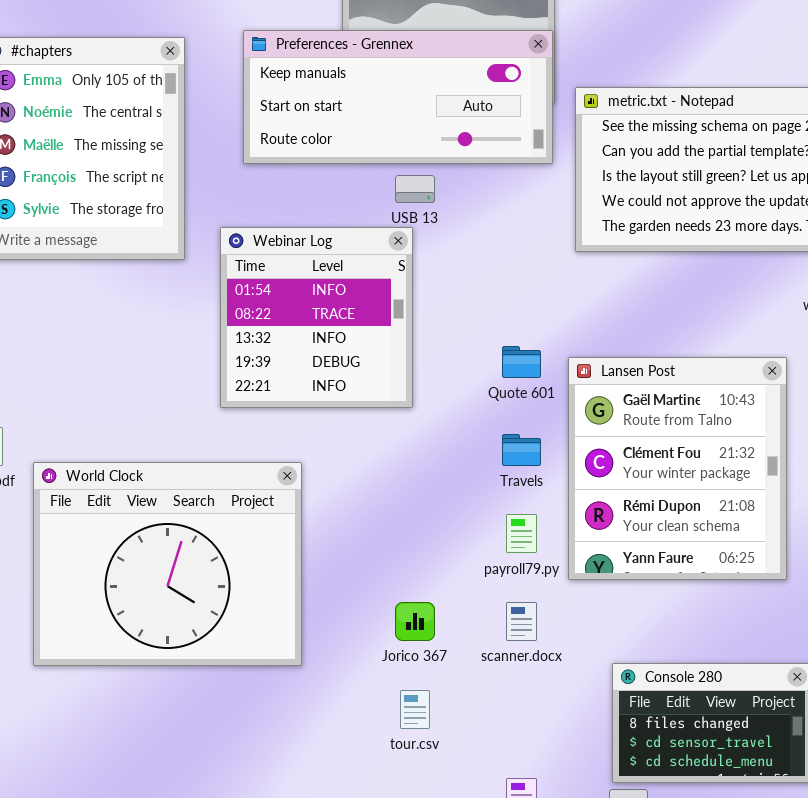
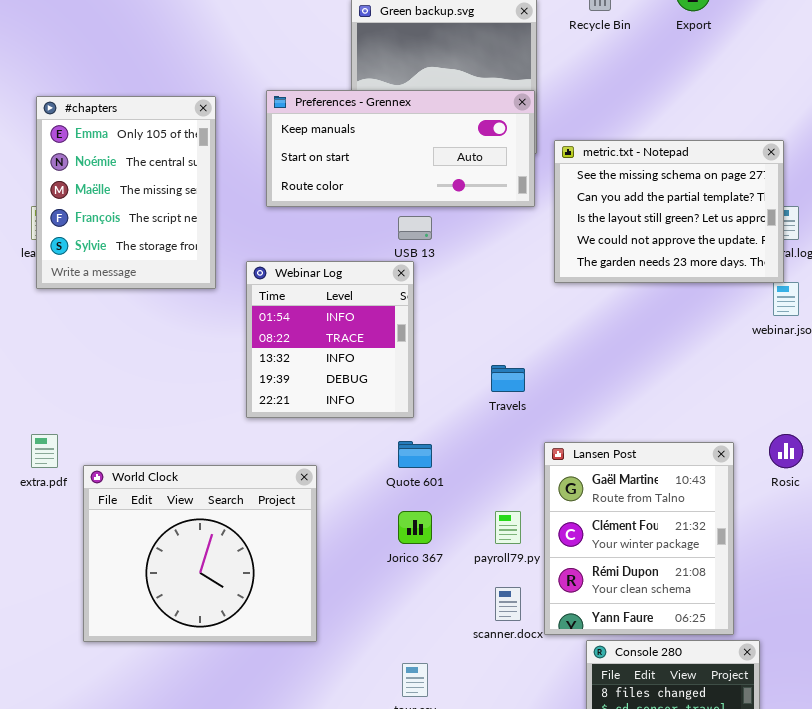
Quote 601: [502,346,541,378] -> [398,441,432,468], moved
Lansen Post: [568,357,787,580] -> [544,442,734,635], moved
Travels: [502,434,541,466] -> [491,365,525,392], moved
Jorico 367: [395,602,435,641] -> [398,511,432,544], moved

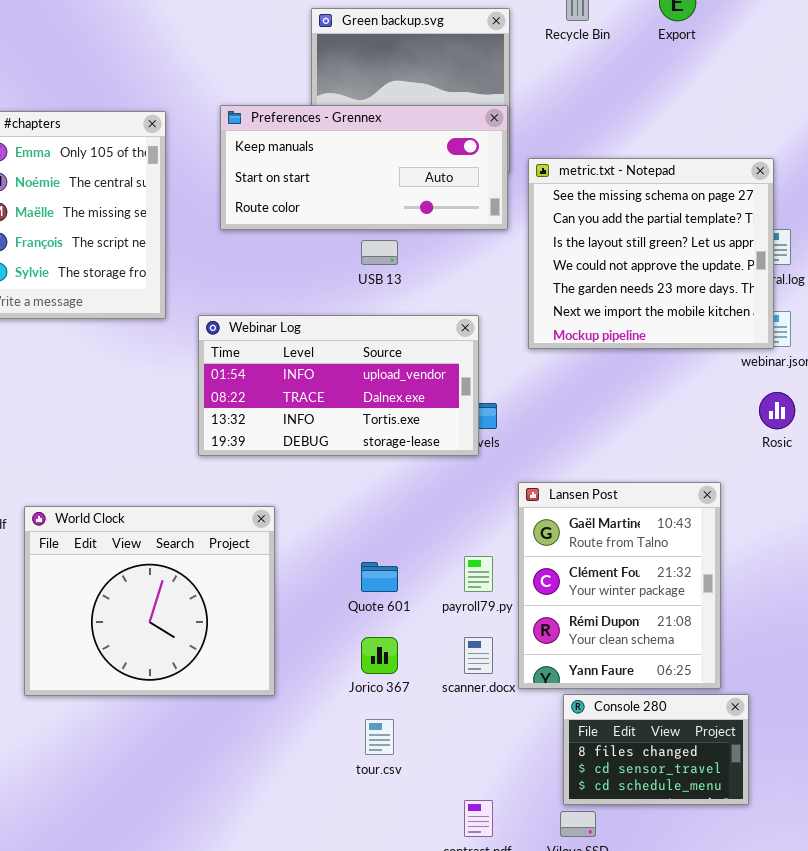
metric.txt - Notepad: [554,140,784,283] -> [528,158,774,349], resized
Webinar Log: [246,261,414,418] -> [198,315,479,456], resized
Rosic: [769,434,803,468] -> [759,392,795,429], moved
Quote 601: [398,441,432,468] -> [361,562,398,592], moved
Jorico 367: [398,511,432,544] -> [361,637,398,674], moved

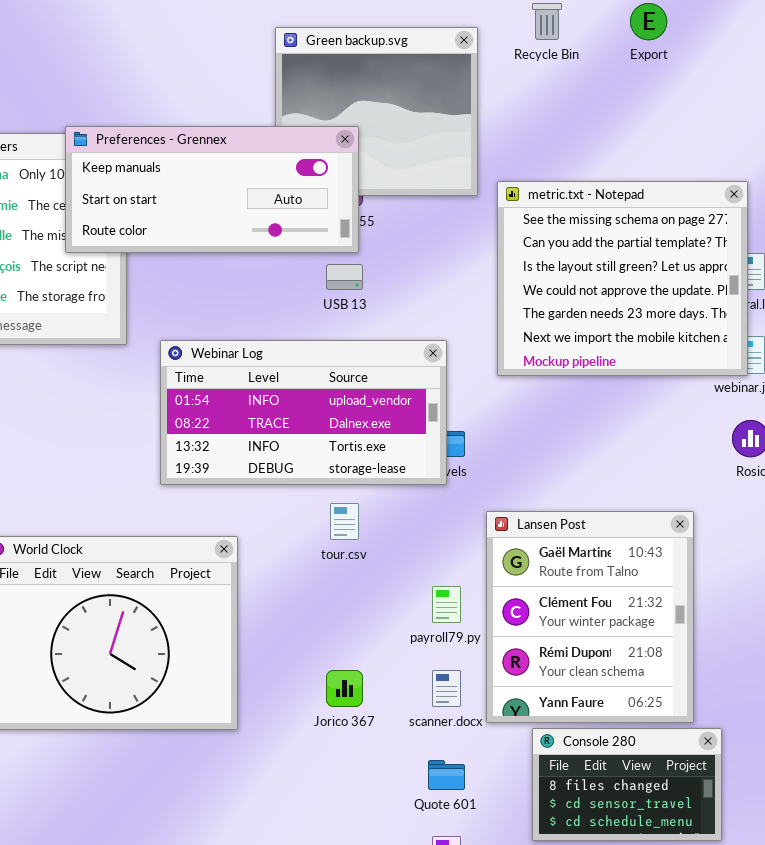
Preferences - Grennex: [220,105,508,230] -> [65,126,359,253], moved
Quote 601: [361,562,398,592] -> [428,760,465,790], moved
tour.csv: [365,719,394,755] -> [330,503,359,540], moved

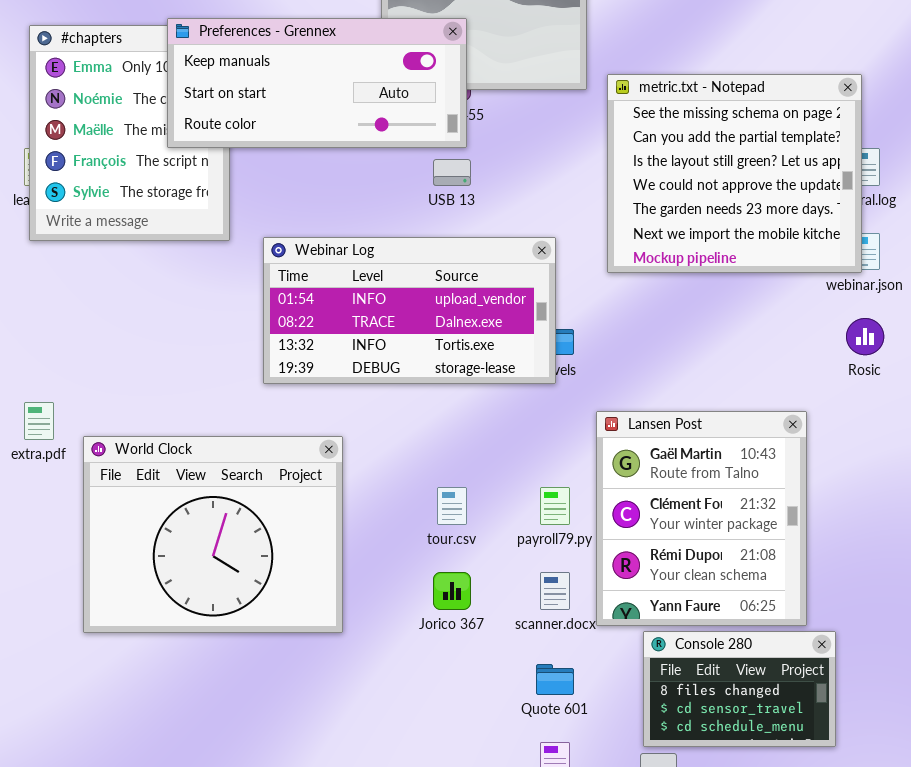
tour.csv: [330,503,359,540] -> [437,487,467,525], moved

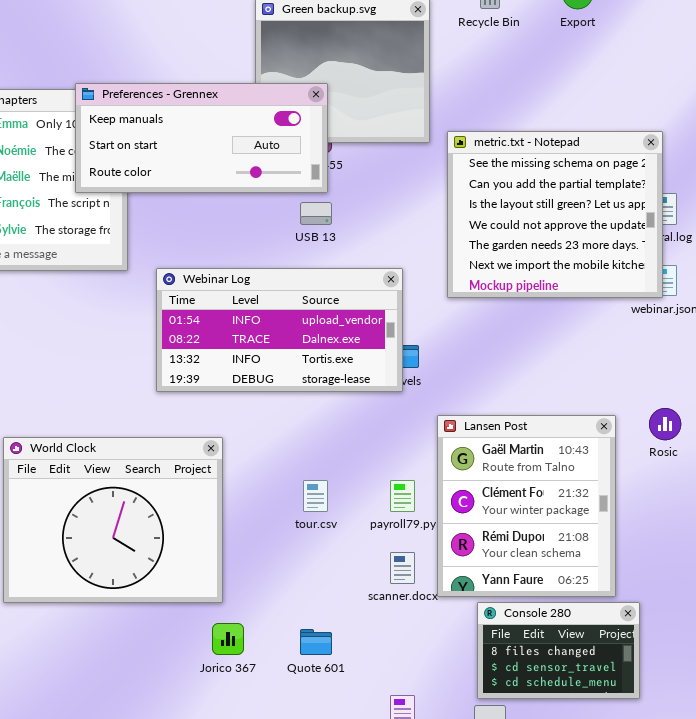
Rosic: [846,318,884,355] -> [649,408,681,440], moved
Jorico 367: [433,572,471,610] -> [212,623,244,655], moved
Quote 601: [536,664,574,695] -> [300,629,332,655], moved

